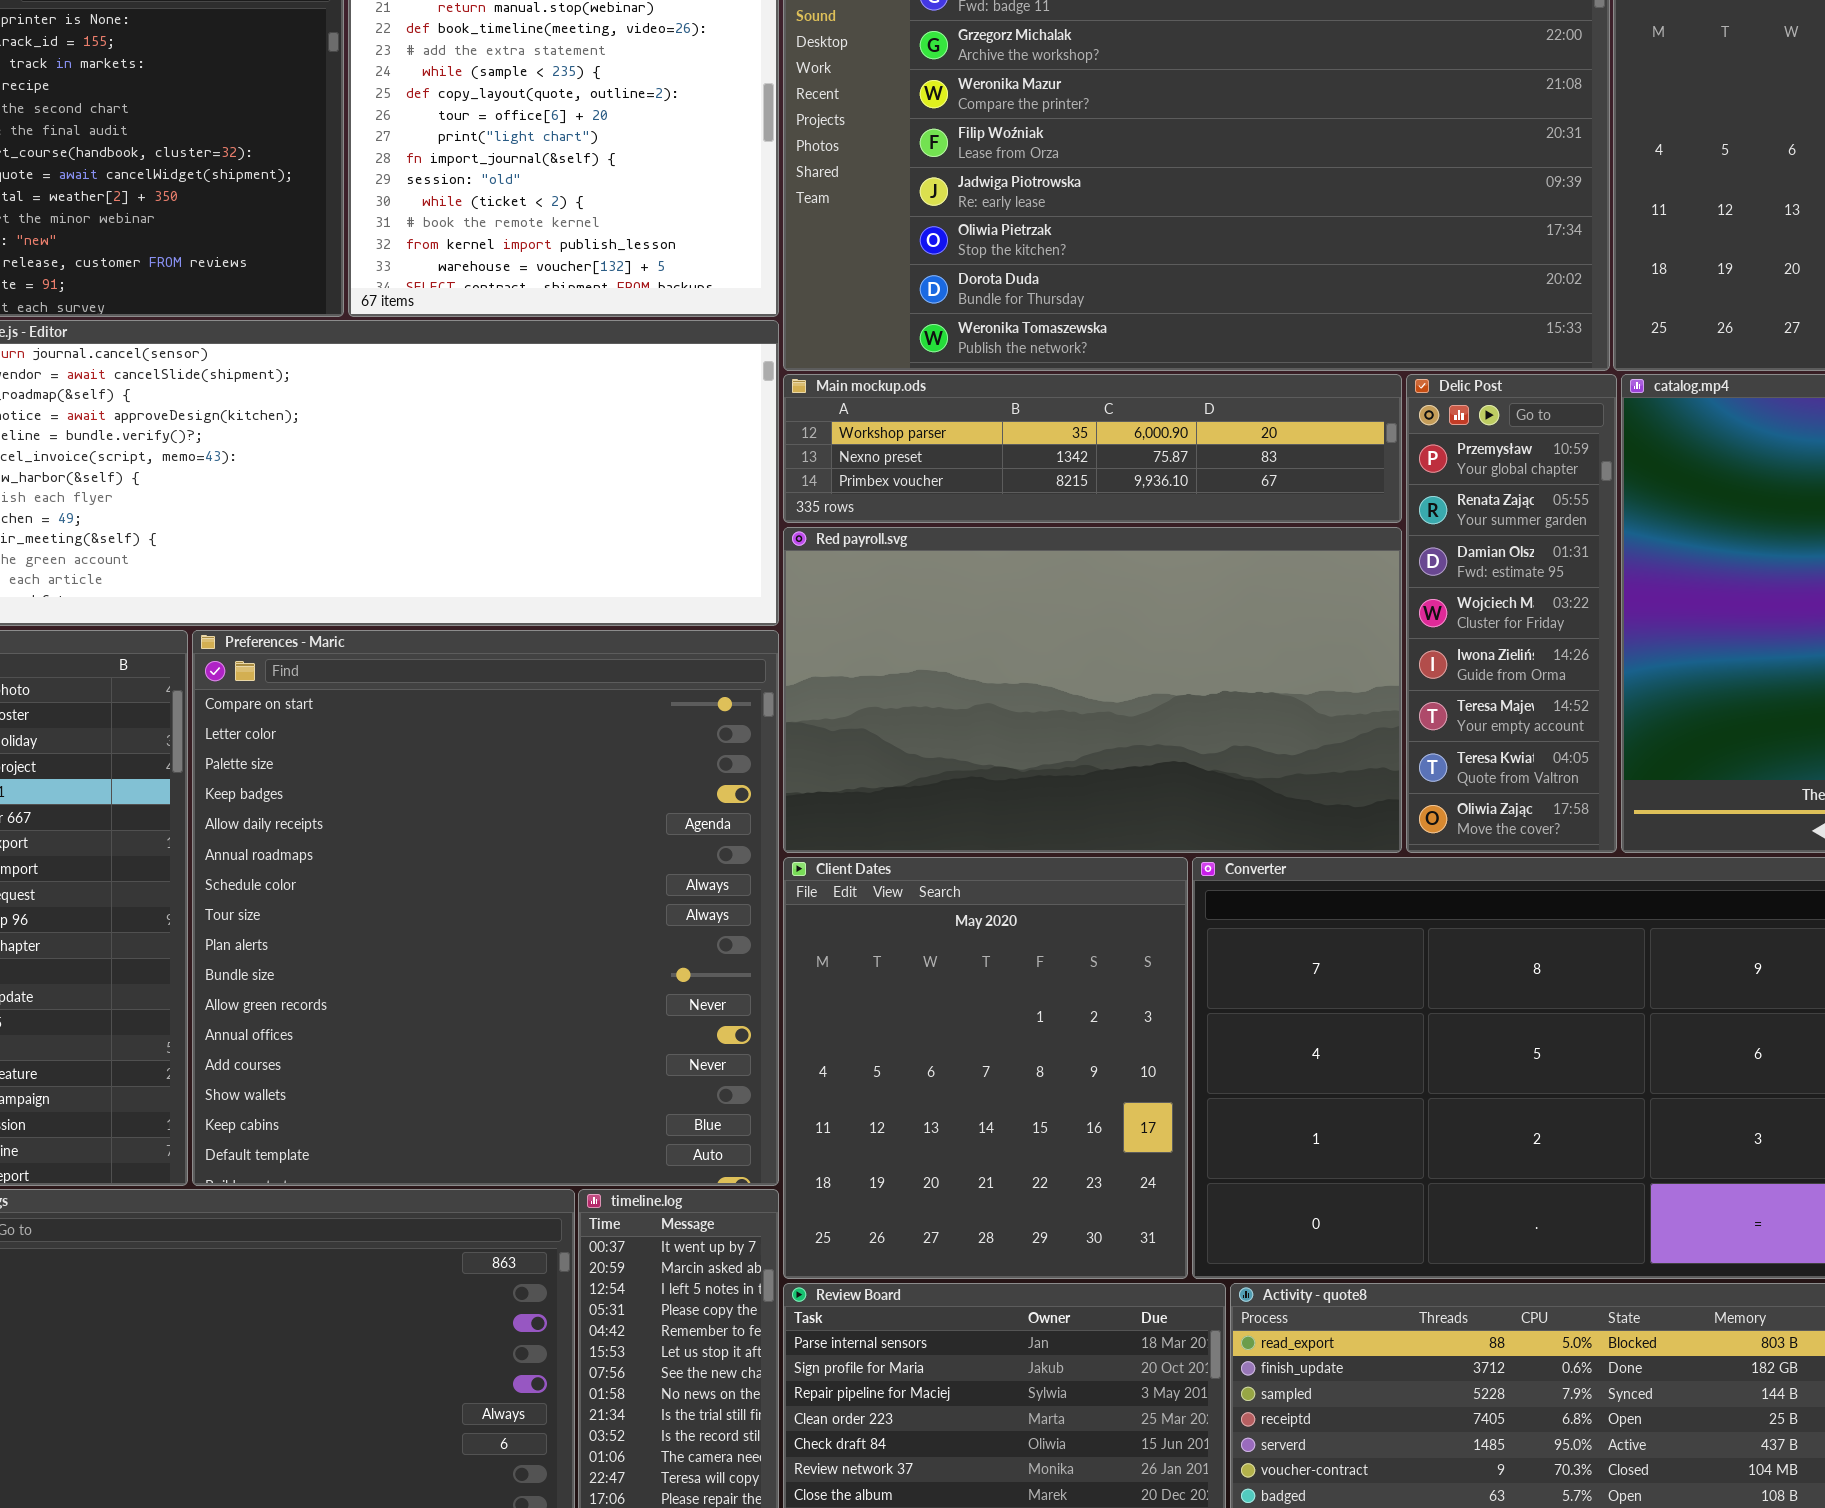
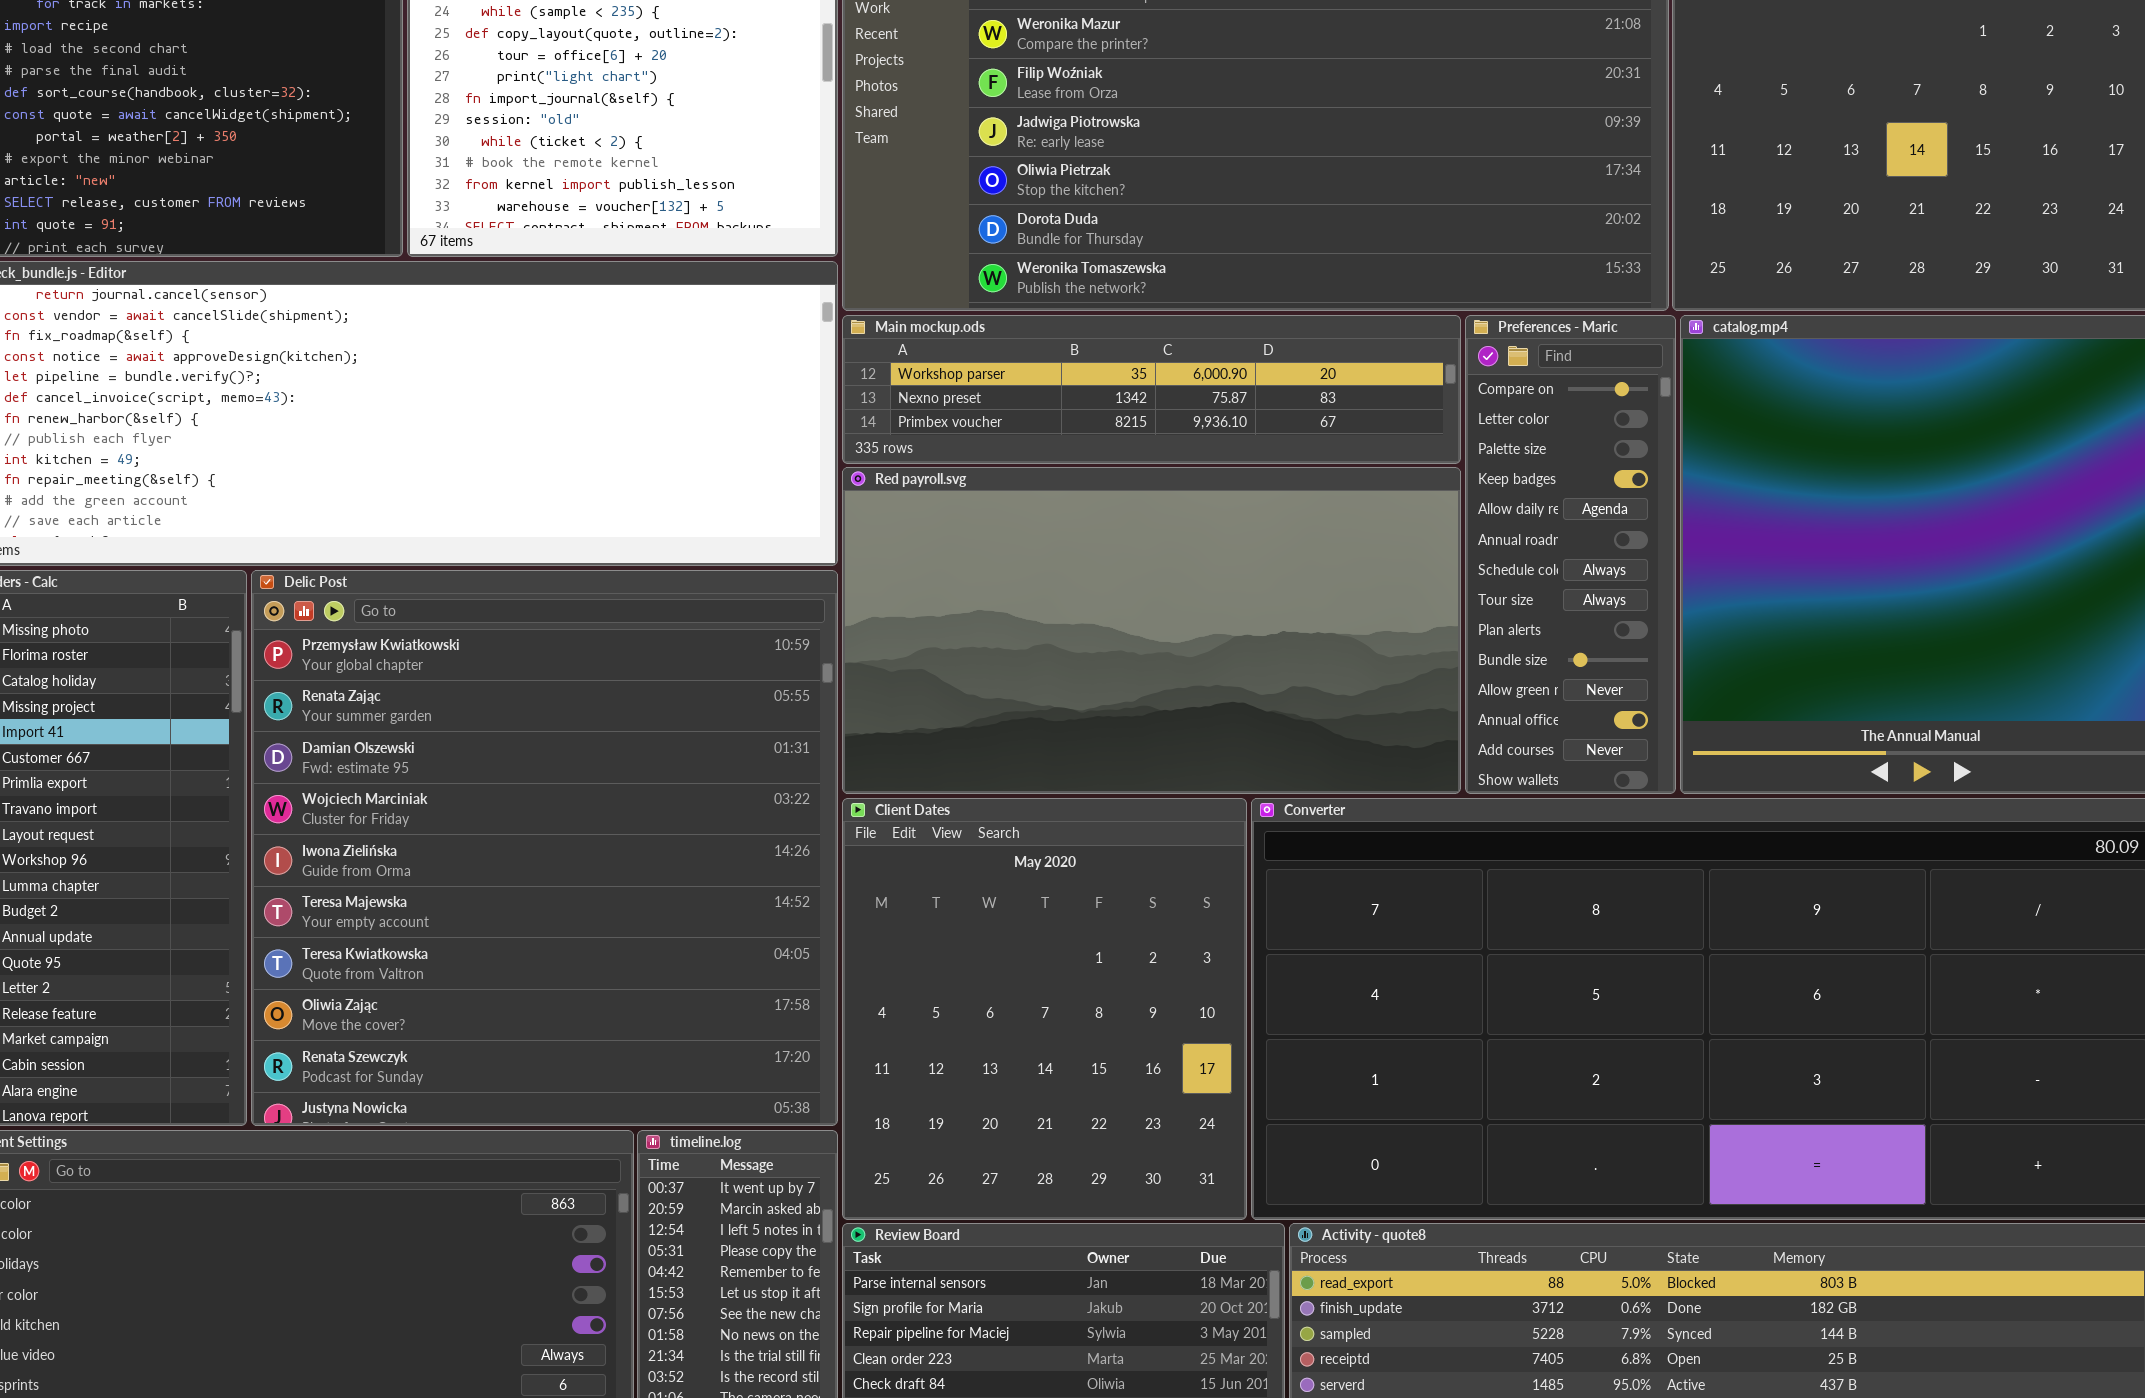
Delic Post: [1406,374,1617,853] -> [251,570,838,1126], moved, resized
Preferences - Maric: [192,630,779,1186] -> [1465,315,1676,794], moved, resized

